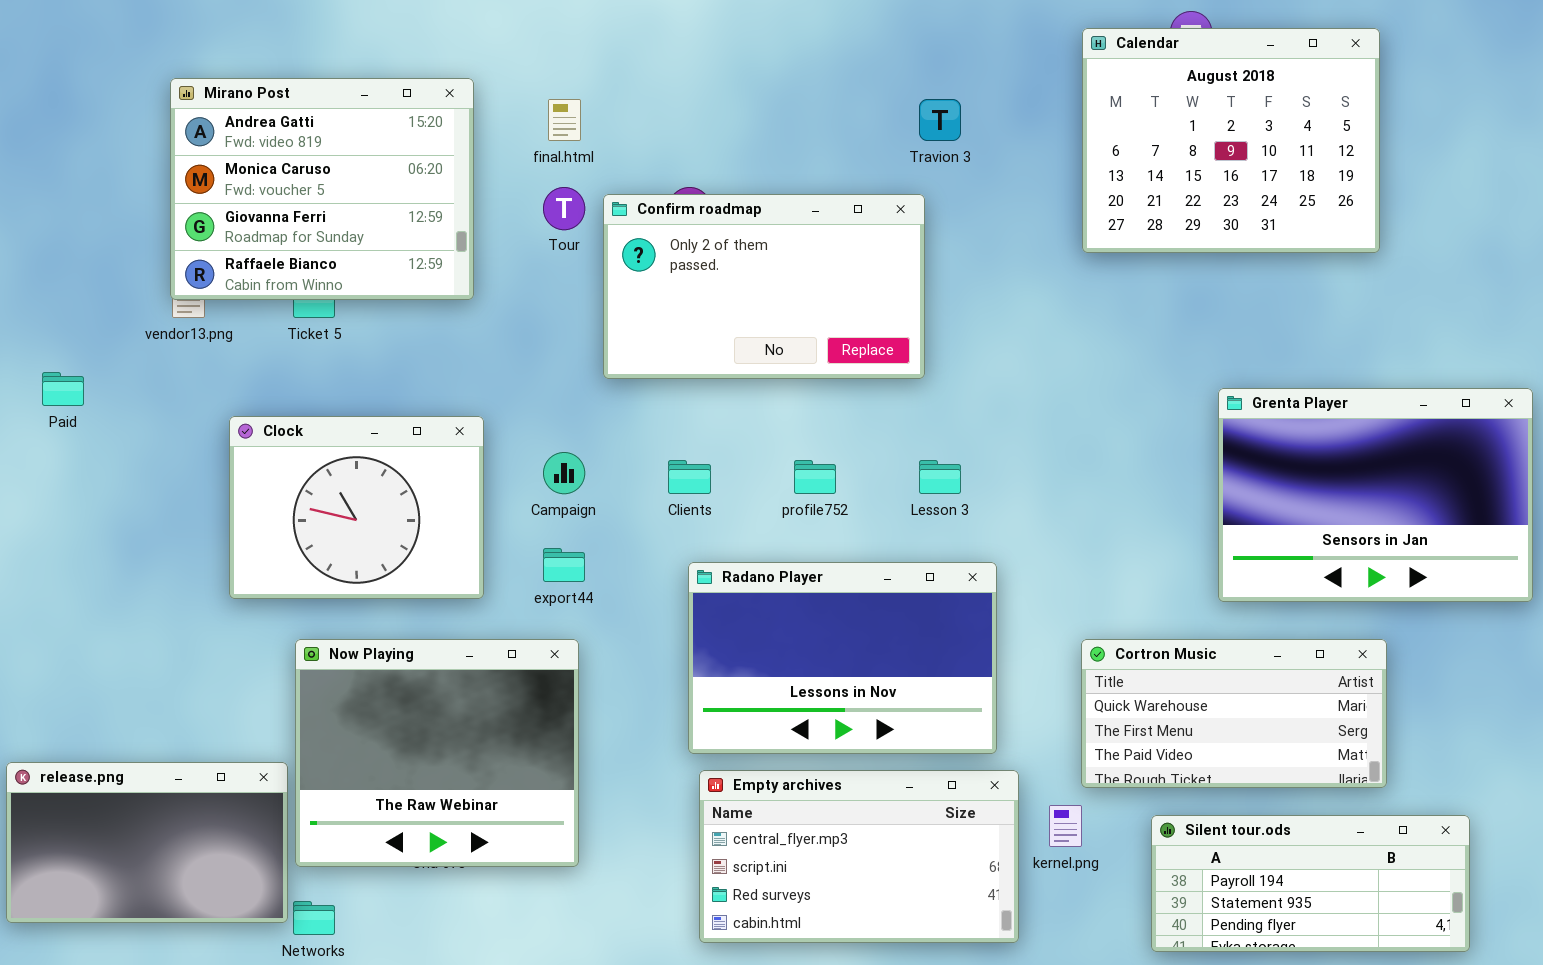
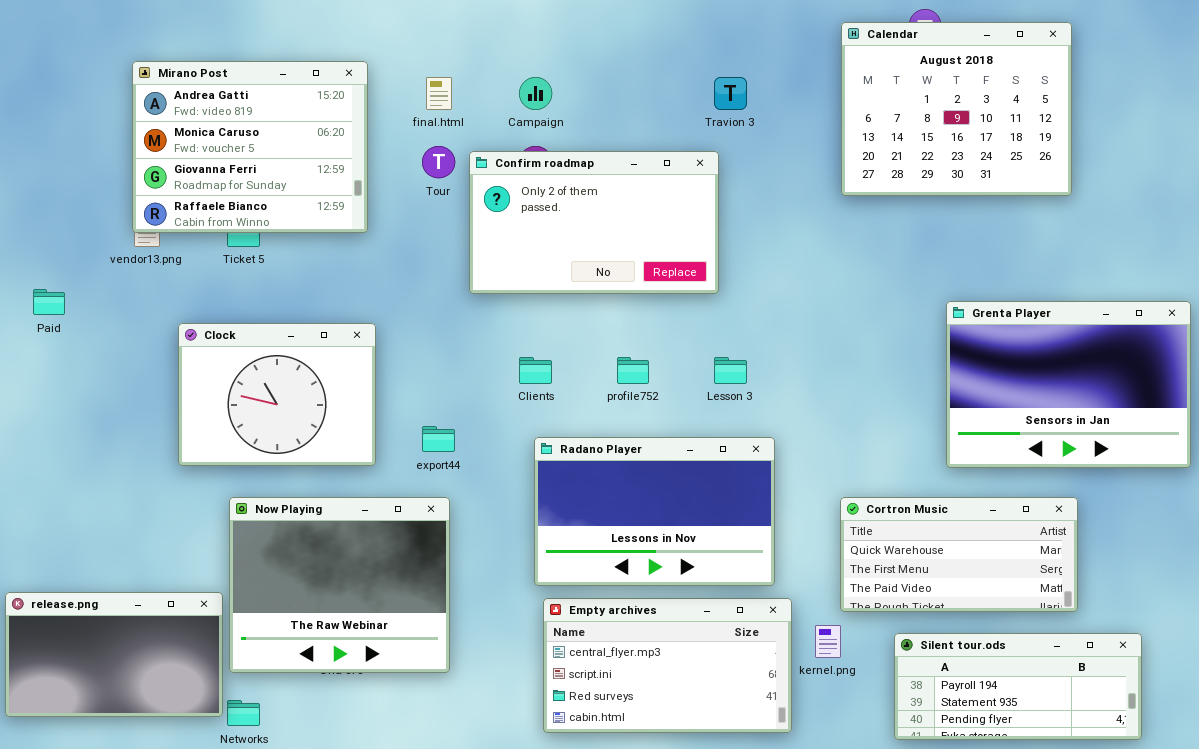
Campaign: [543,452,585,494] -> [519,77,552,110], moved

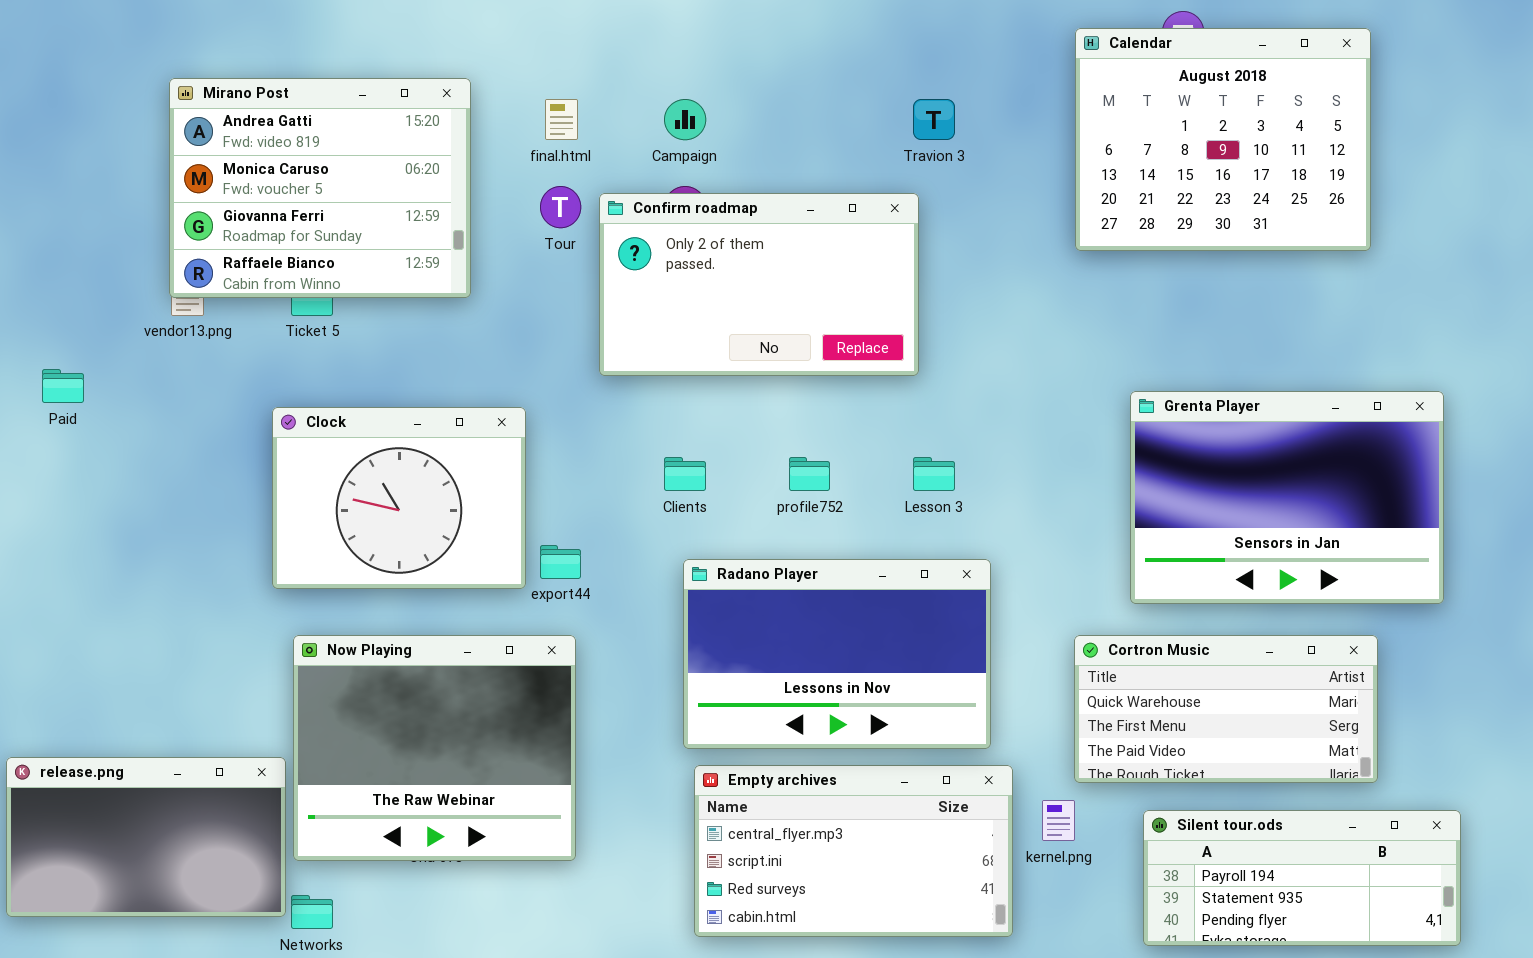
Grenta Player: [946,301,1191,468] -> [1130,391,1444,604], moved
Clock: [178,323,376,466] -> [272,407,526,589], moved

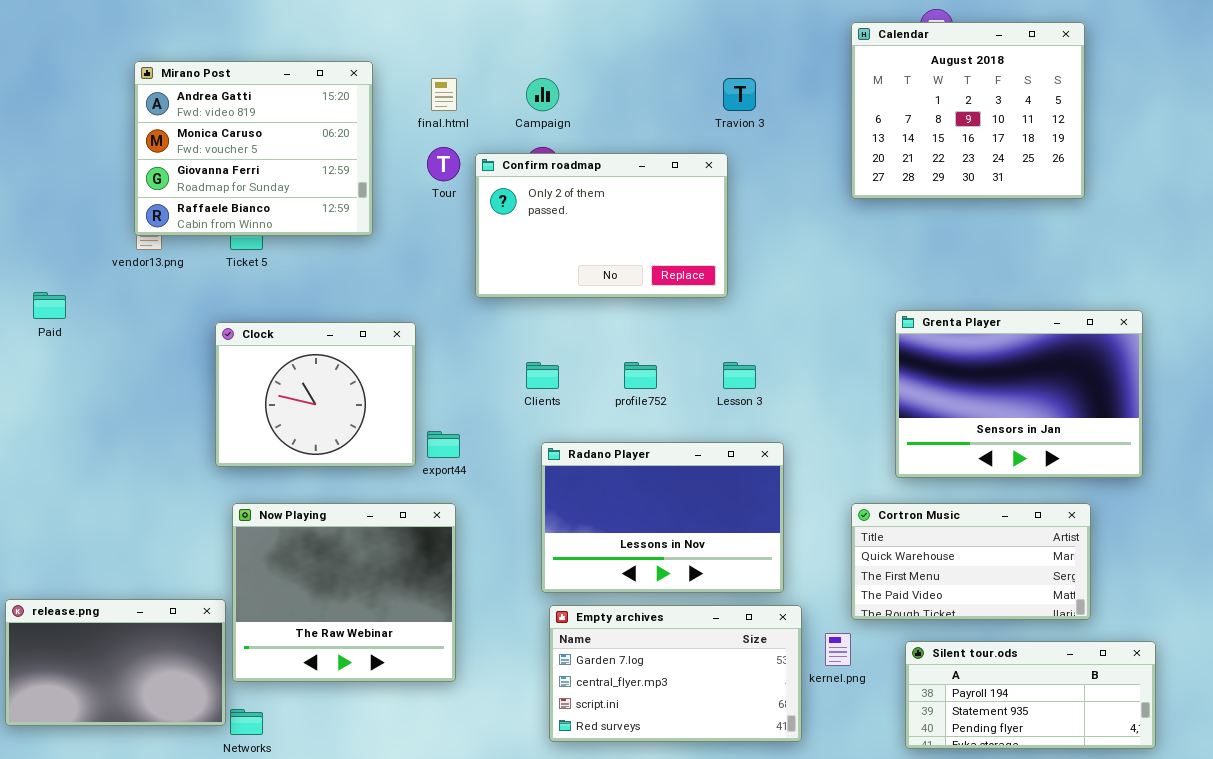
Empty archives: [694,765,1013,937] -> [549,605,802,742], scrolled up 1 row

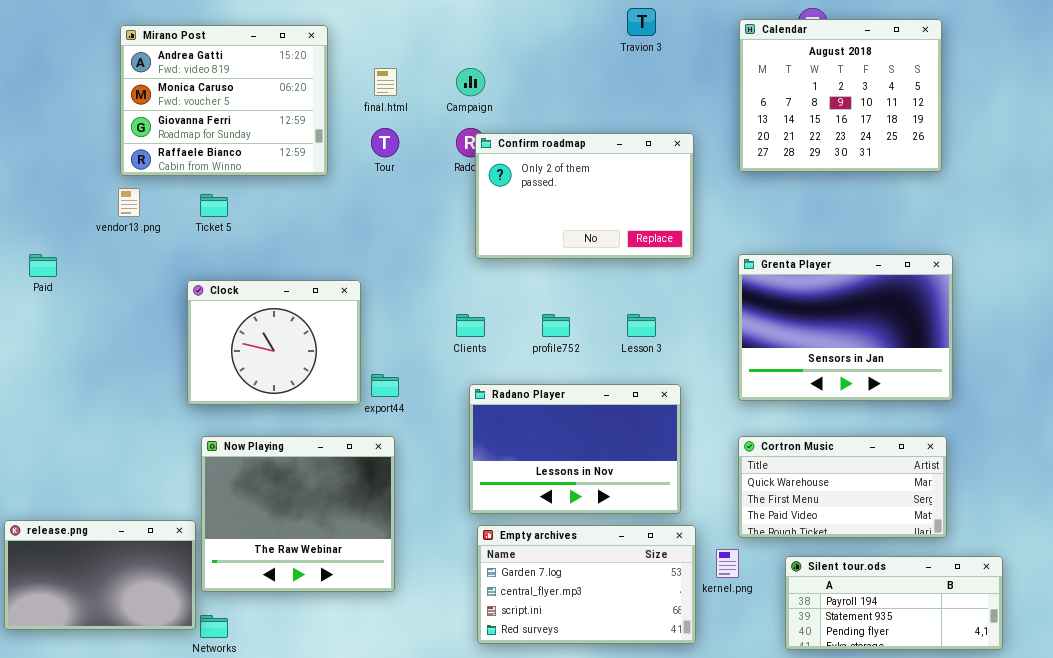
Mirano Post: [134,61,373,236] -> [120,25,328,176], moved
Travion 3: [723,78,756,111] -> [627,8,656,36], moved
Confirm roadmap: [475,153,728,298] -> [475,133,694,259], moved
Grenta Player: [895,310,1143,478] -> [738,254,953,401], moved

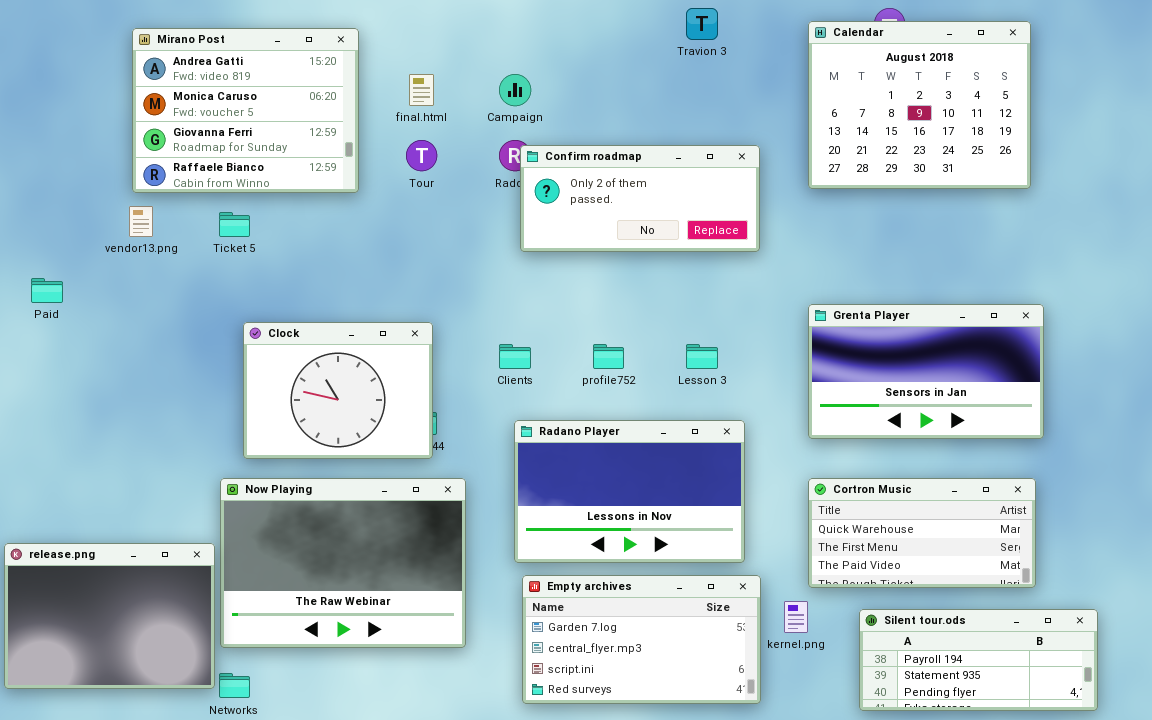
Confirm roadmap: [475,133,694,259] -> [520,145,760,252], resized
Grenta Player: [738,254,953,401] -> [808,304,1044,439], resized
Clock: [187,280,361,405] -> [243,322,433,459], moved
Now Playing: [201,436,395,592] -> [220,478,466,648], resized
release.png: [4,520,196,630] -> [4,543,215,689], resized

